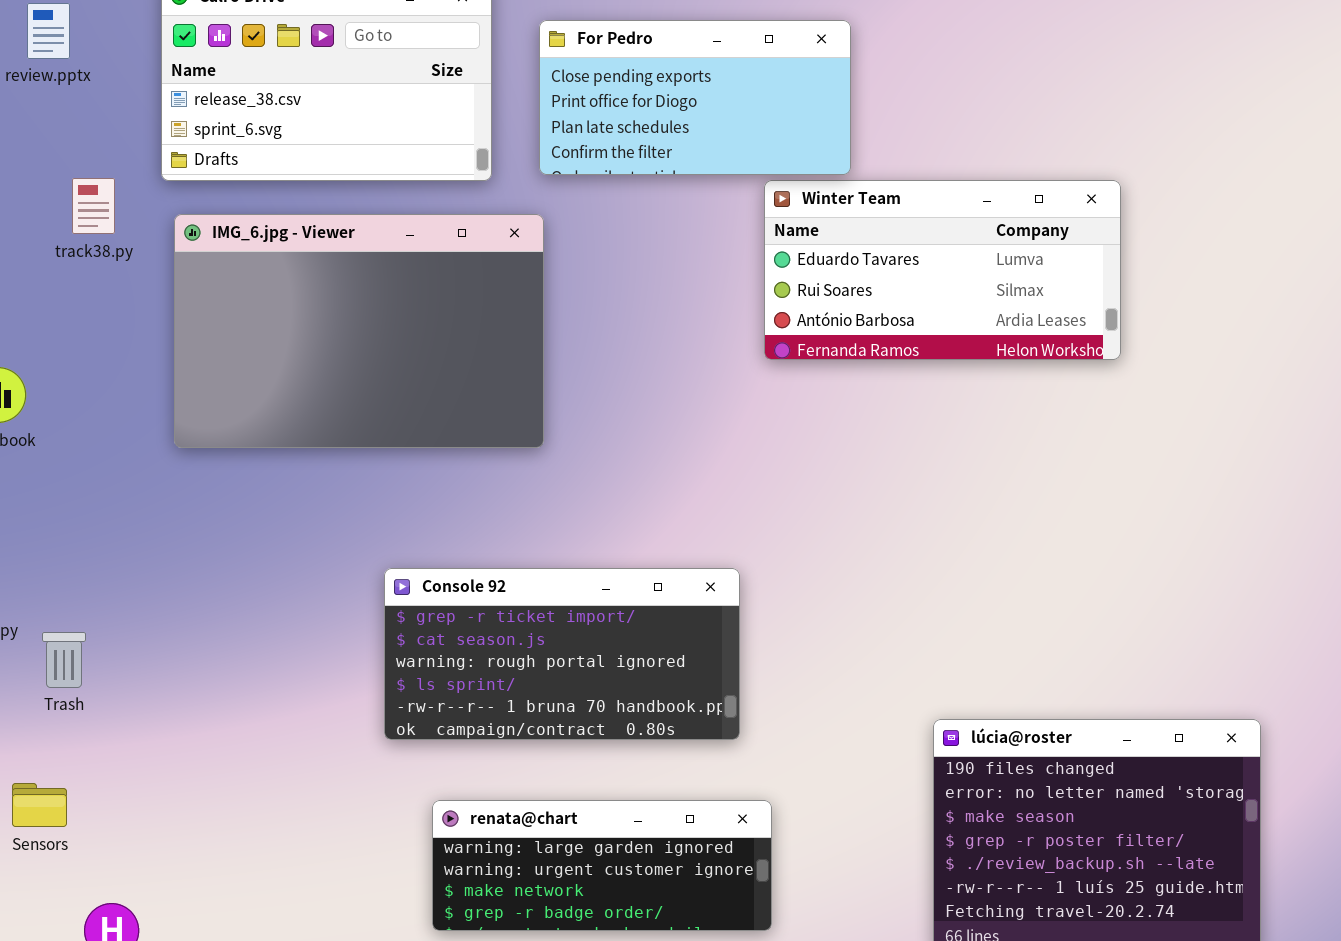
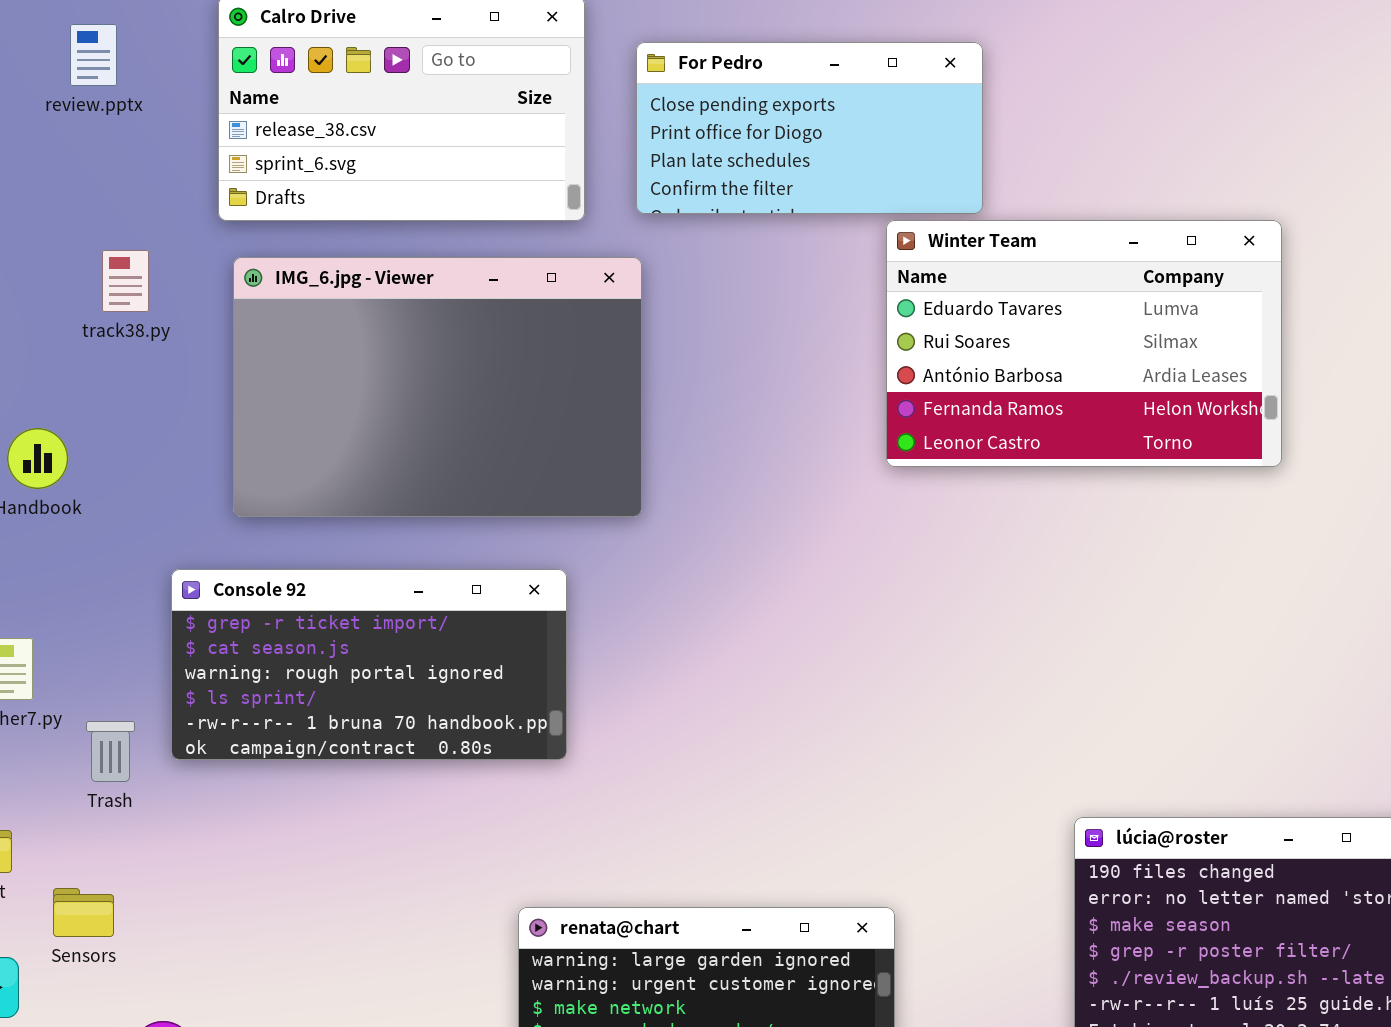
track38.py: [72,178,115,234] -> [102,250,149,312], moved
Winter Team: [764,180,1121,360] -> [886,220,1282,467], resized
Console 92: [384,568,740,740] -> [171,569,567,760], moved

